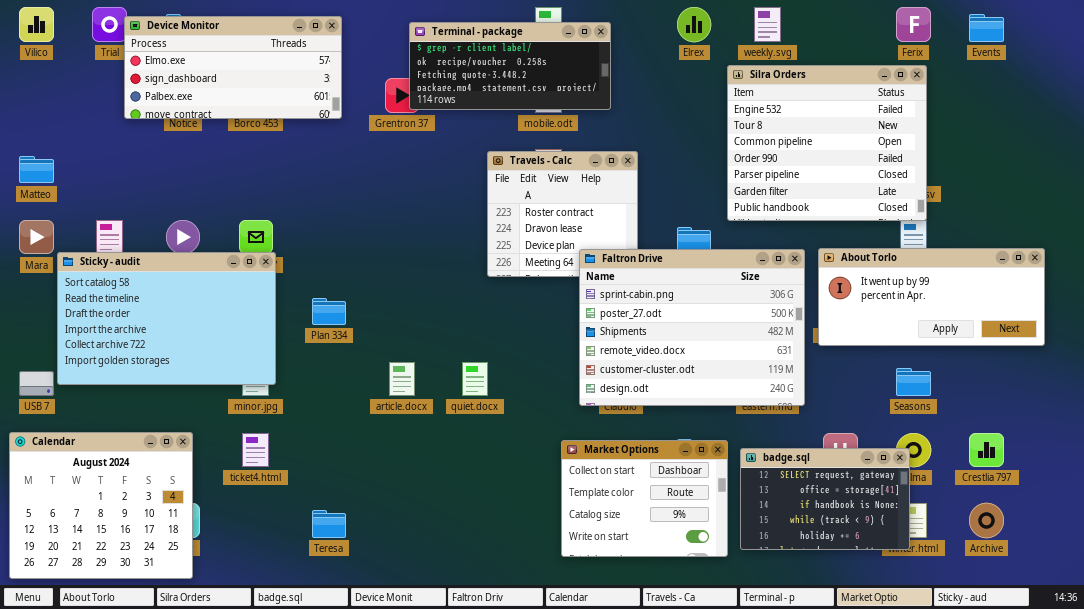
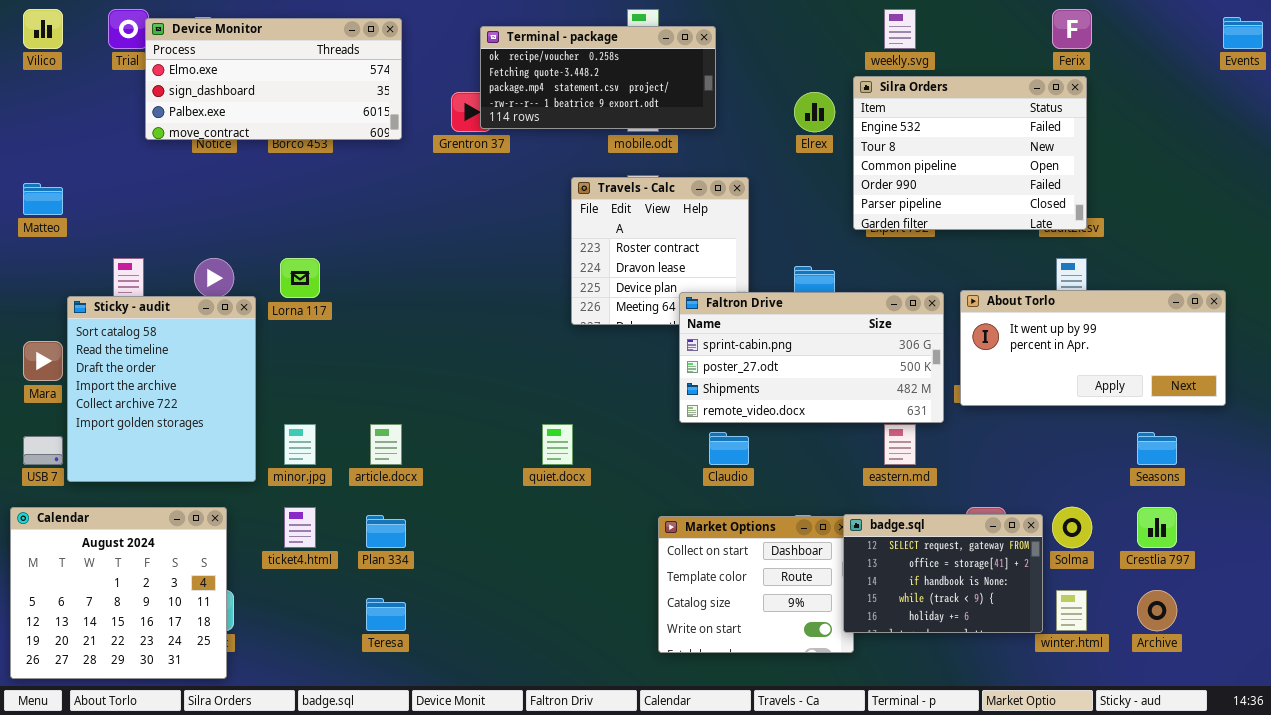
Elrex: [677,7,711,42] -> [794,92,835,132], moved
Events: [969,14,1004,42] -> [1223,17,1263,49], moved
Terminal - package: [409,22,611,110] -> [480,26,716,129], scrolled down 1 row
Silra Orders: [727,65,927,221] -> [853,76,1087,230], resized
Mara: [19,220,54,254] -> [23,341,63,381], moved
Faltron Drive: [579,249,805,406] -> [679,292,944,423], resized
Sticky - audit: [57,252,276,385] -> [67,296,256,482], resized
Plan 334: [312,298,346,325] -> [366,515,406,548], moved
article.docx: [389,362,415,396] -> [370,424,402,465], moved
Seasons: [896,368,931,396] -> [1137,432,1177,465], moved
badge.sql: [740,448,910,550] -> [843,514,1043,633], moved

